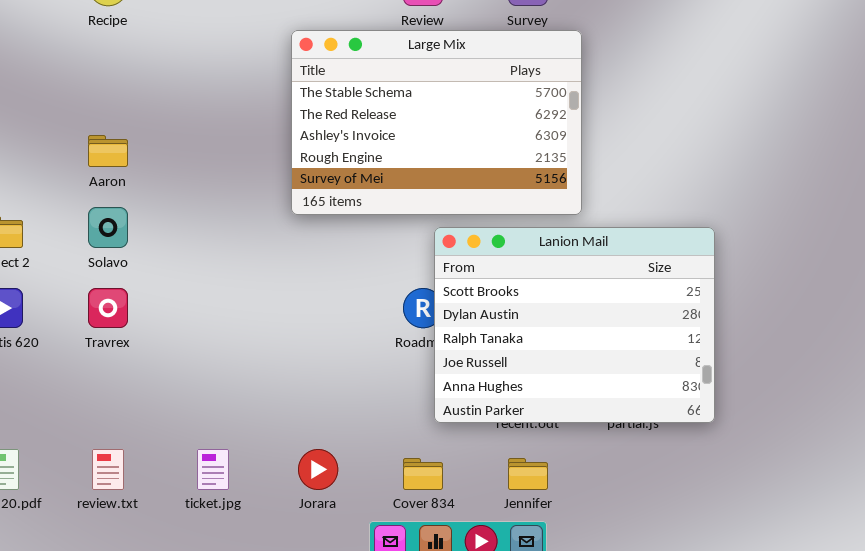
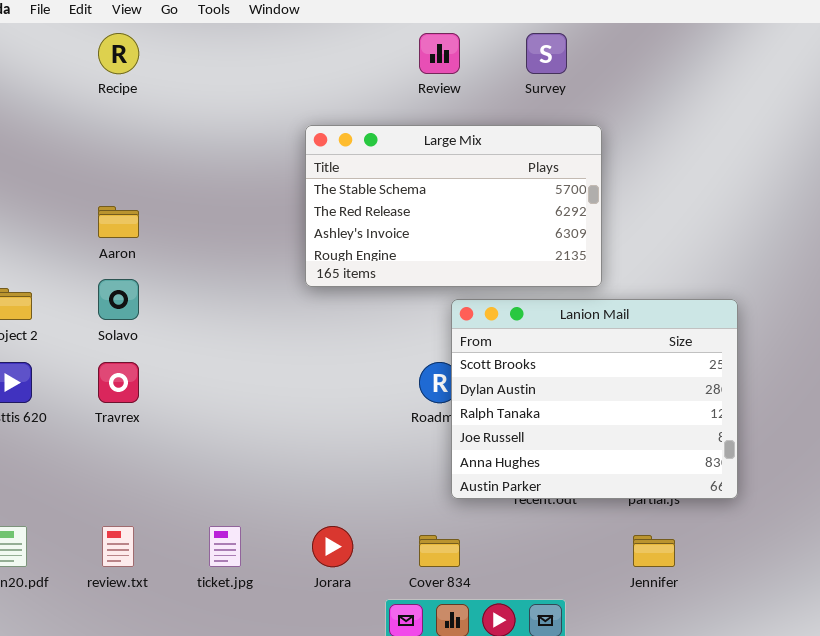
Large Mix: [291,30,582,215] -> [305,125,602,287], resized
Jennifer: [508,458,548,490] -> [633,535,675,567], moved

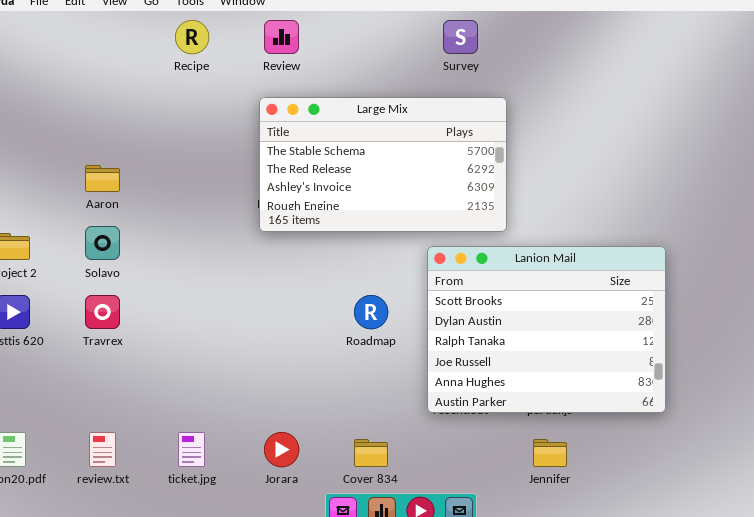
Recipe: [98,33,139,74] -> [175,20,209,54], moved
Review: [419,33,460,74] -> [264,20,299,54], moved
Lanion Mail: [451,299,738,499] -> [427,246,666,413], moved

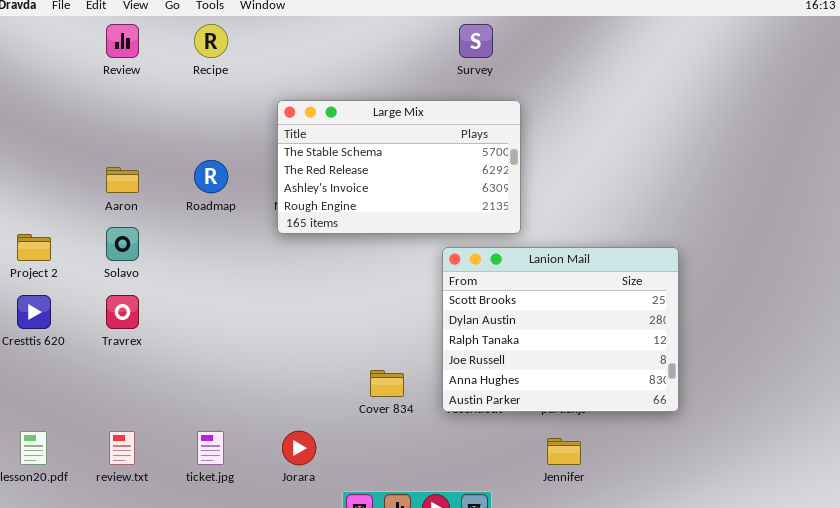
Review: [264,20,299,54] -> [106,24,139,58], moved
Roadmap: [354,295,388,329] -> [194,160,228,193], moved
Cover 834: [354,439,388,467] -> [370,370,404,397], moved

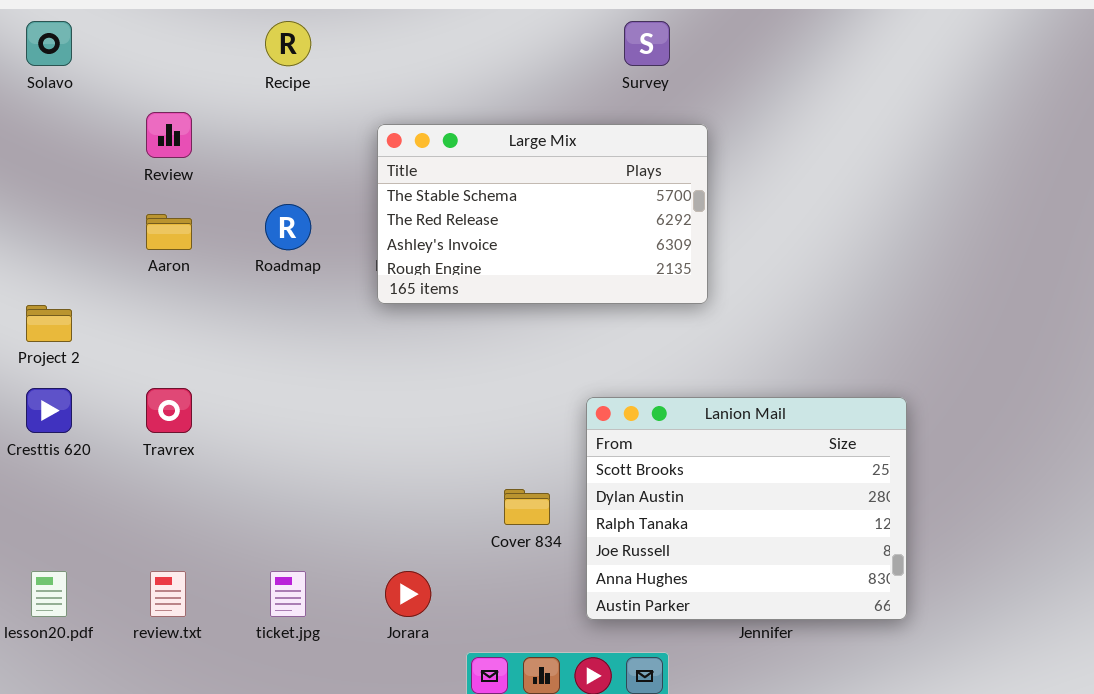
Review: [106,24,139,58] -> [146,112,192,158], moved
Solavo: [106,227,139,261] -> [26,21,72,66], moved
Lanion Mail: [442,247,679,412] -> [586,397,907,620], moved

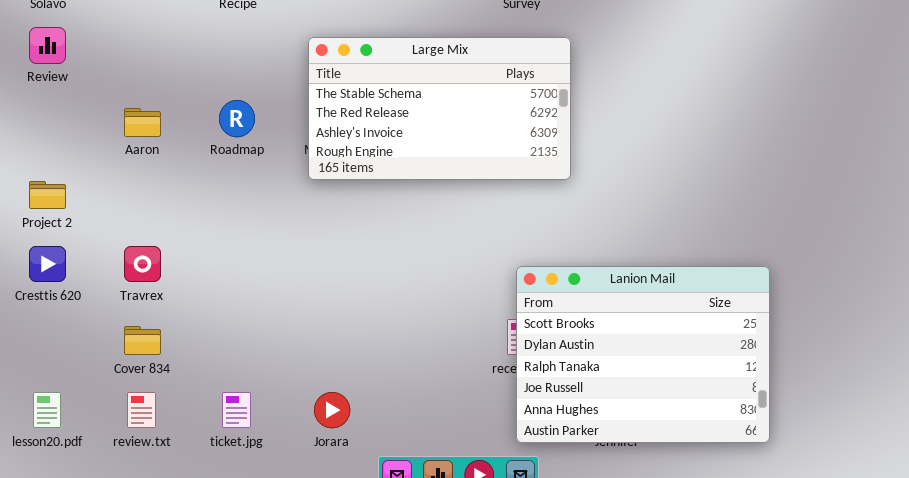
Review: [146,112,192,158] -> [29,27,66,64], moved
Lanion Mail: [586,397,907,620] -> [516,266,770,443], moved
Cover 834: [504,489,550,525] -> [124,326,161,355], moved

